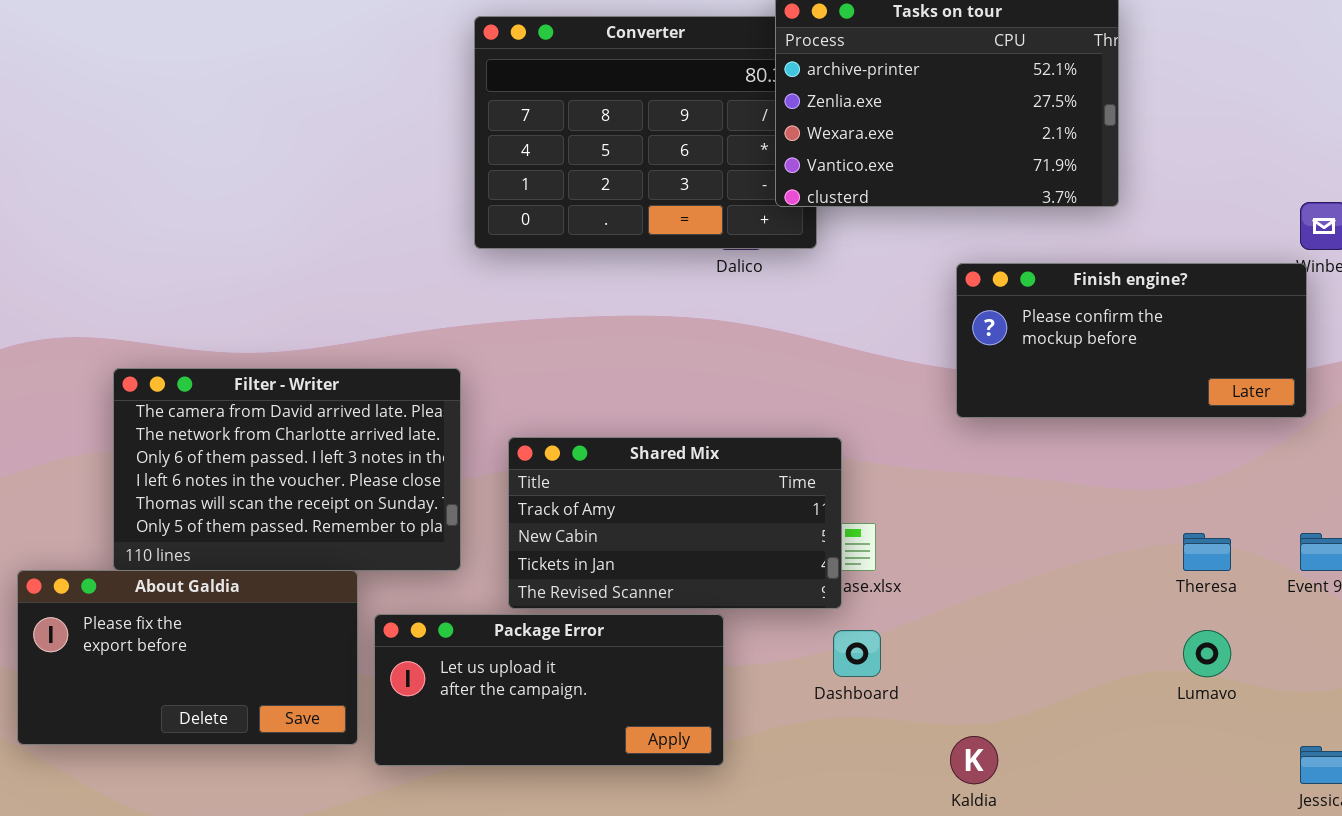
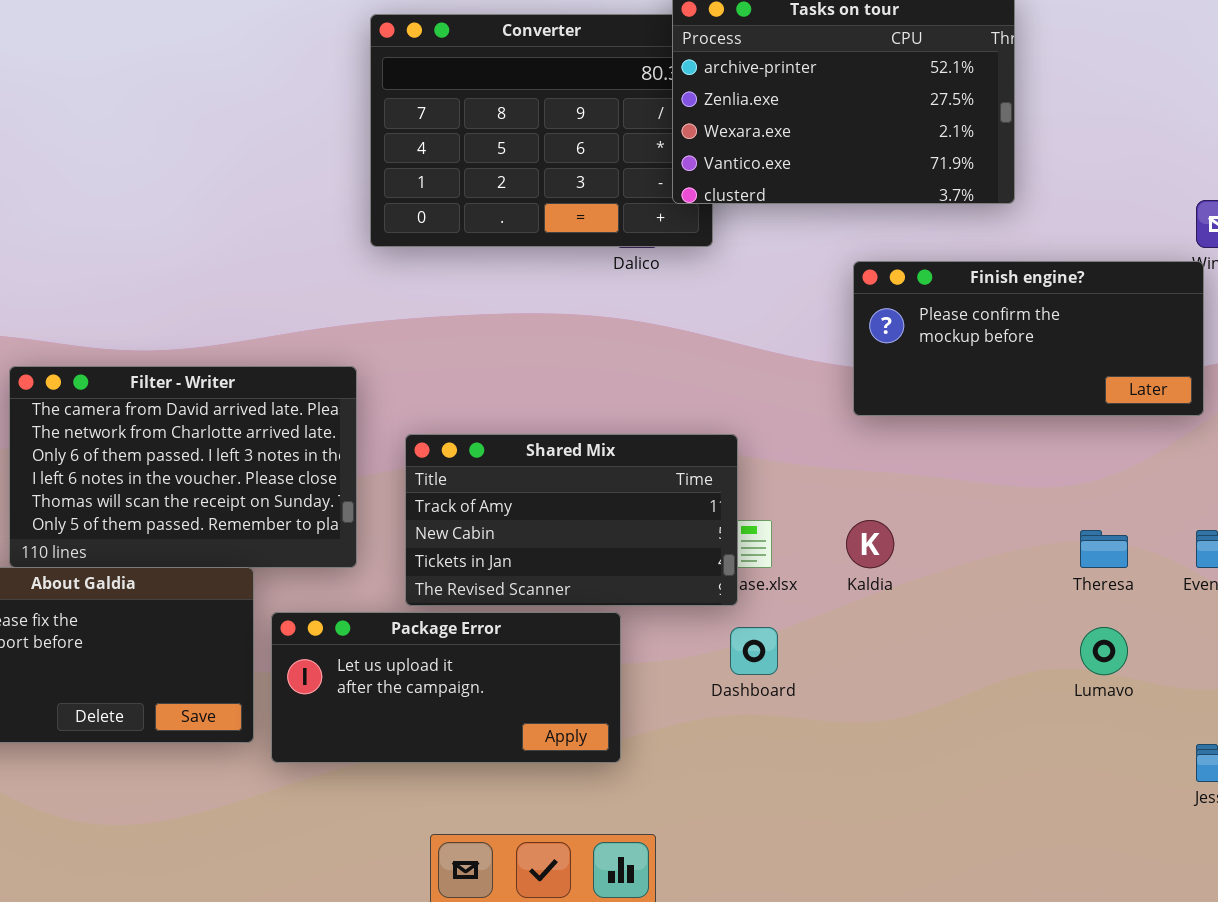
Kaldia: [950,736,998,784] -> [846,520,894,568], moved

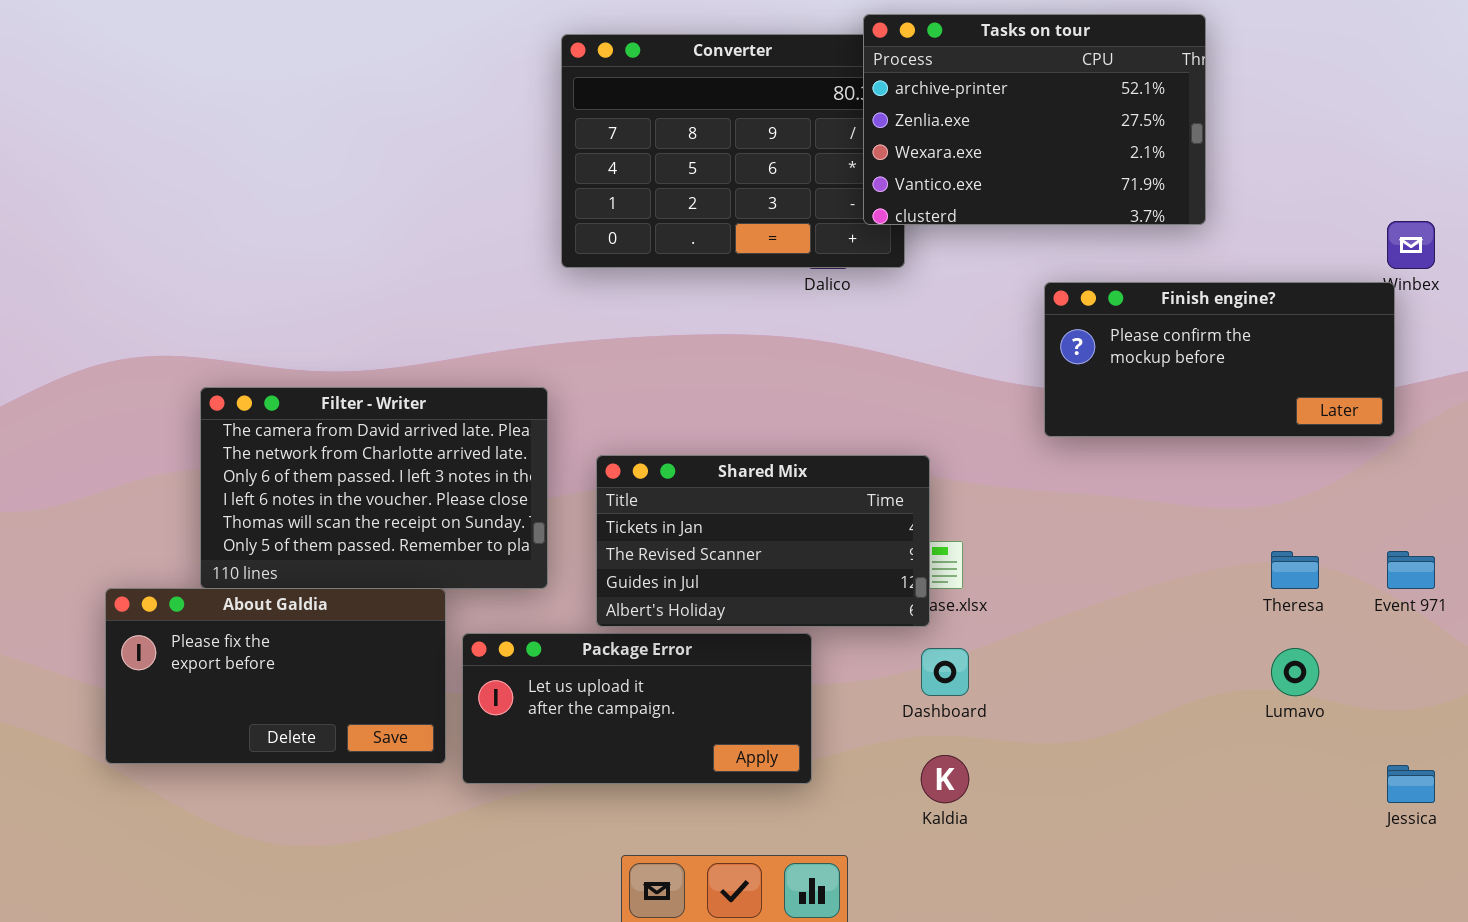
Shared Mix: [405,434,738,606] -> [596,455,930,627], scrolled down 2 rows
Kaldia: [846,520,894,568] -> [921,755,969,803], moved

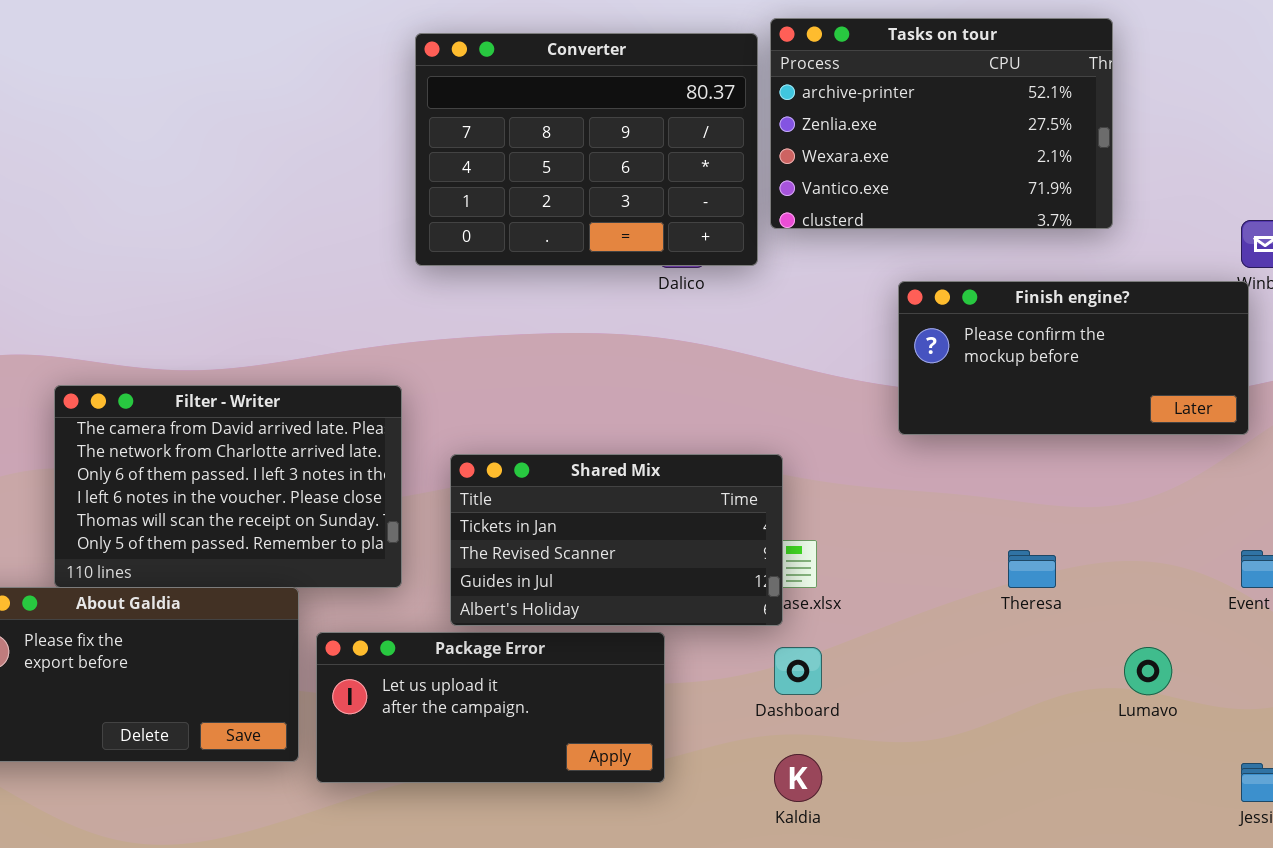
Tasks on tour: [863,14,1206,225] -> [770,18,1113,229], moved
Theresa: [1271,551,1319,589] -> [1008,550,1056,588], moved

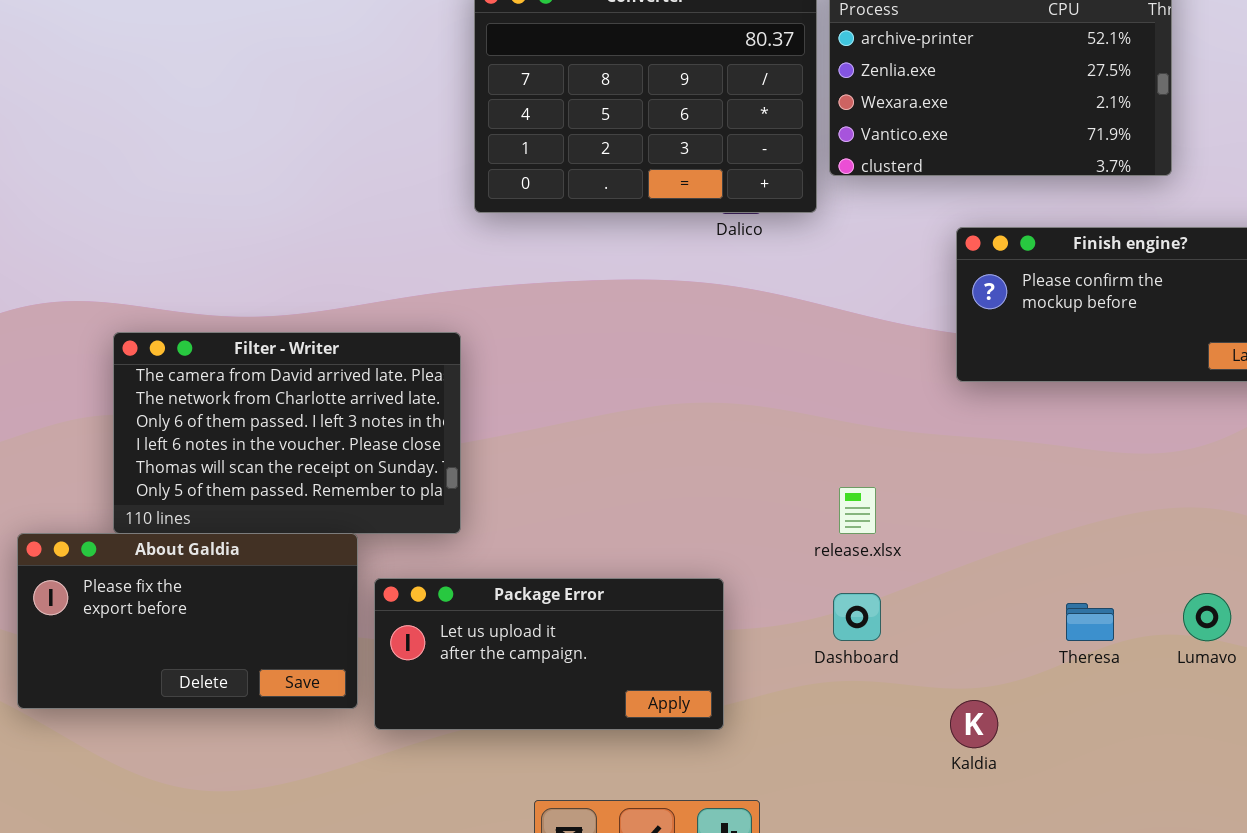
Shared Mix: [450,454,783,626] -> none, closed
Theresa: [1008,550,1056,588] -> [1066,603,1114,641], moved
Kaldia: [774,754,822,802] -> [950,700,998,748], moved

